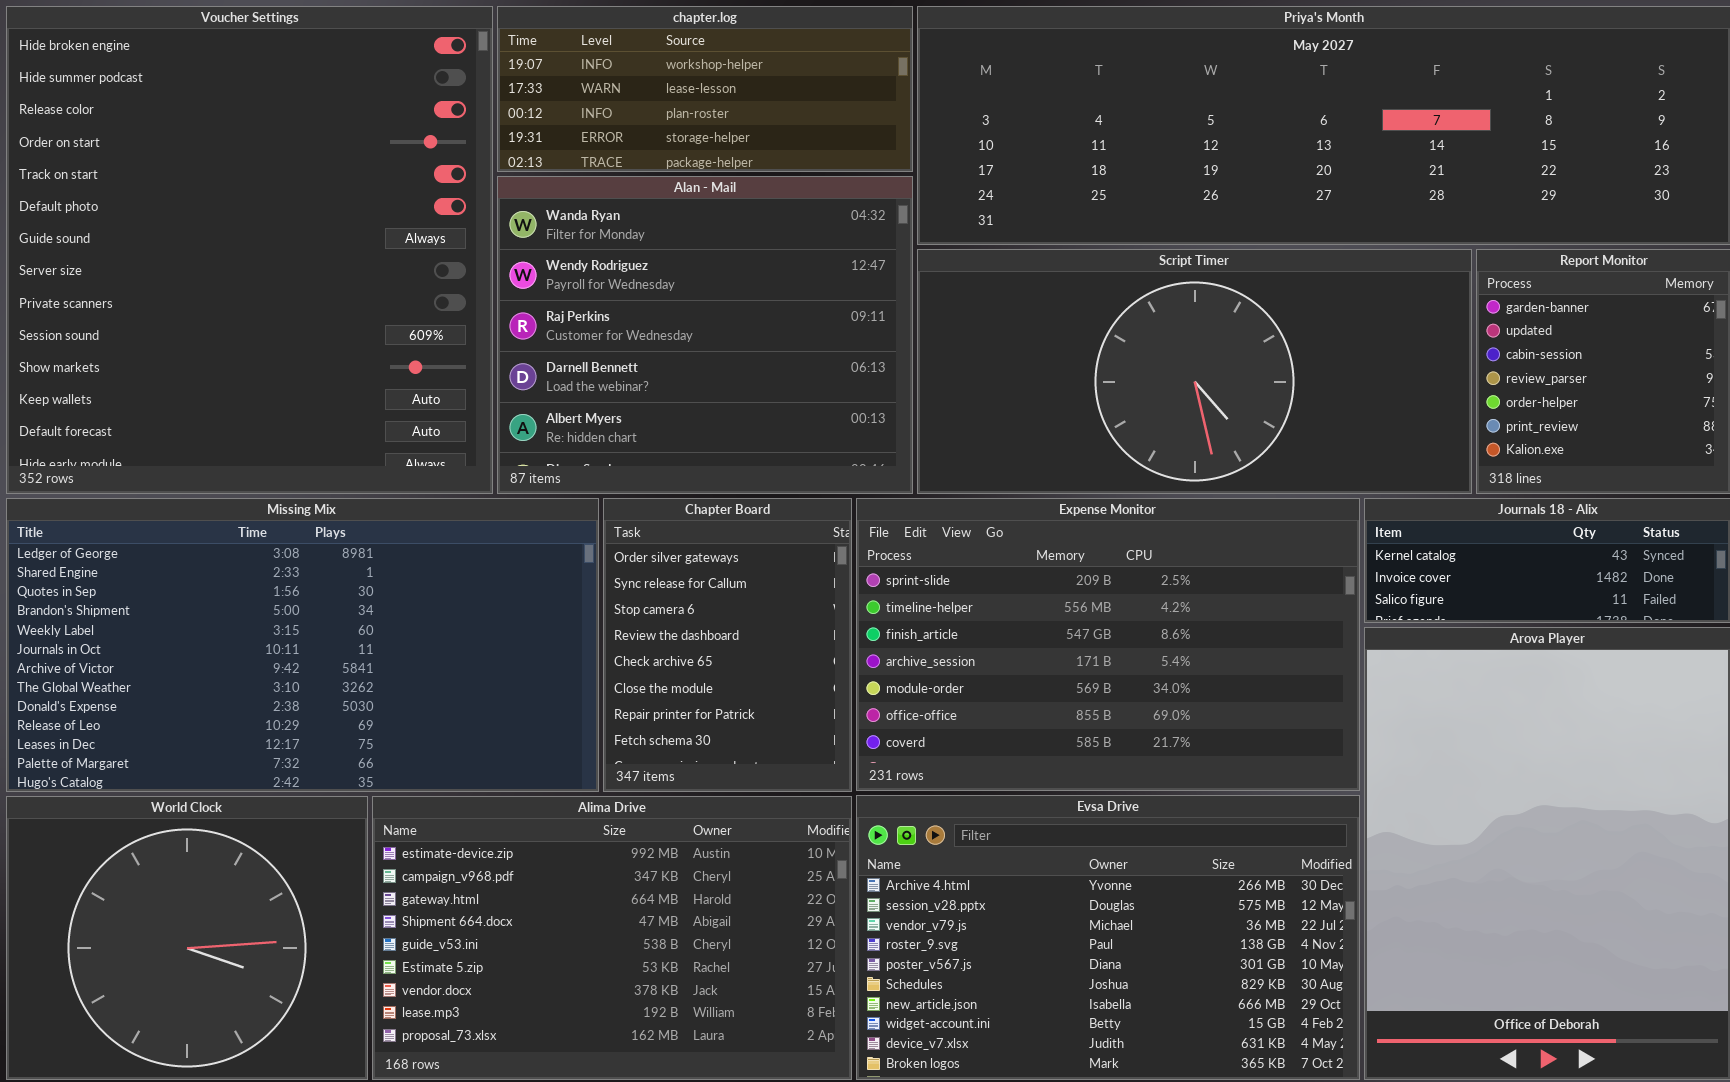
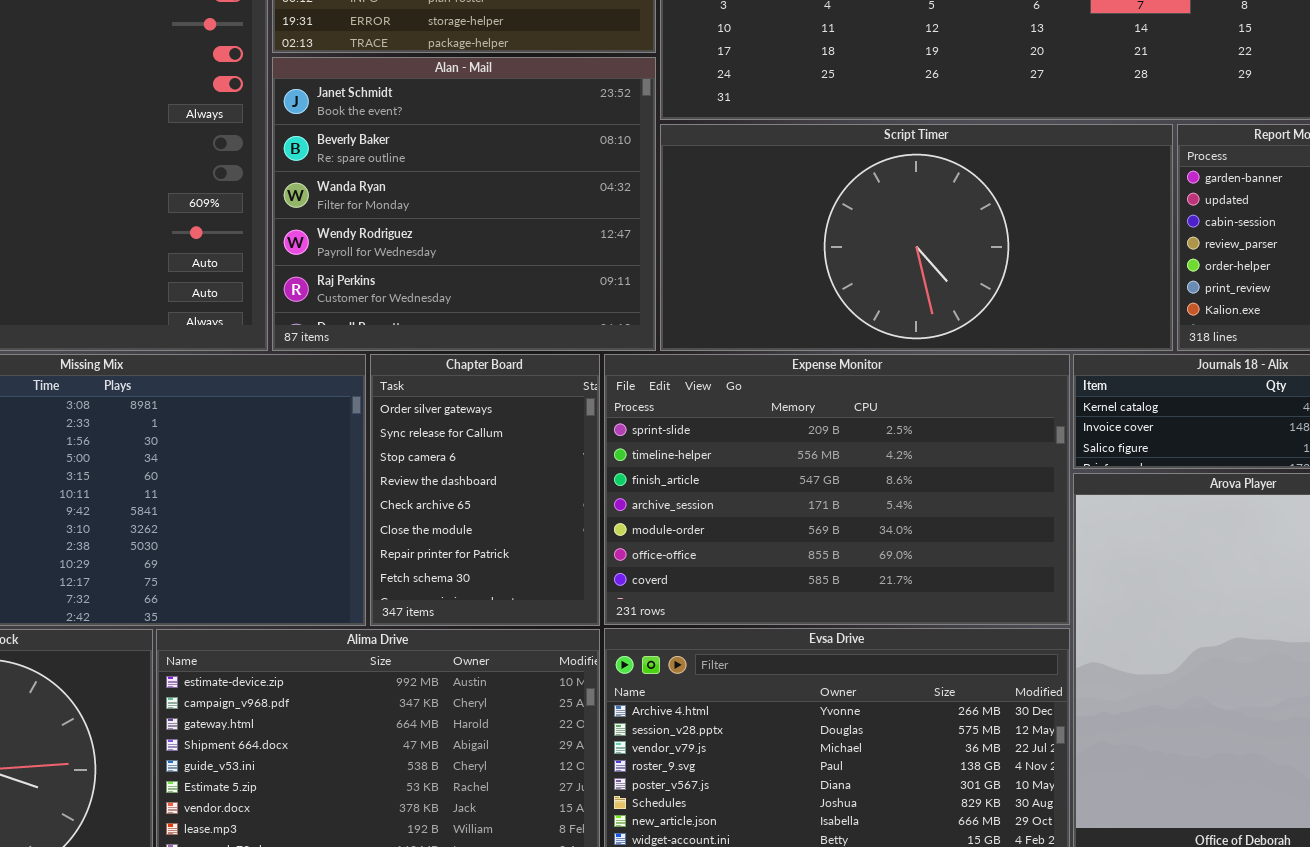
Alan - Mail: [497,176,913,494] -> [272,57,656,351], scrolled up 2 rows

